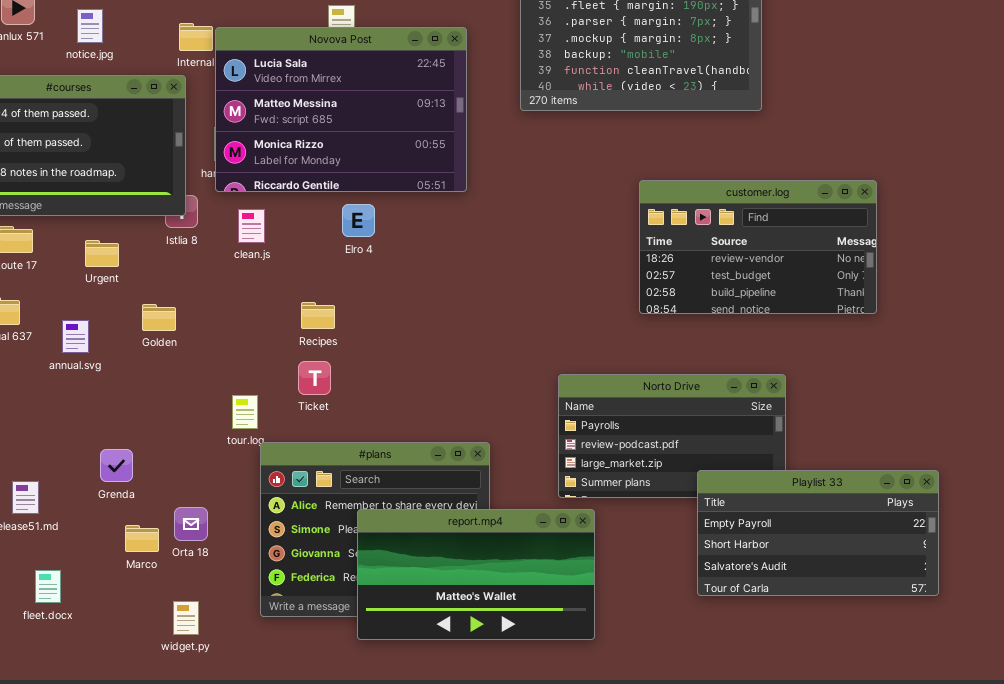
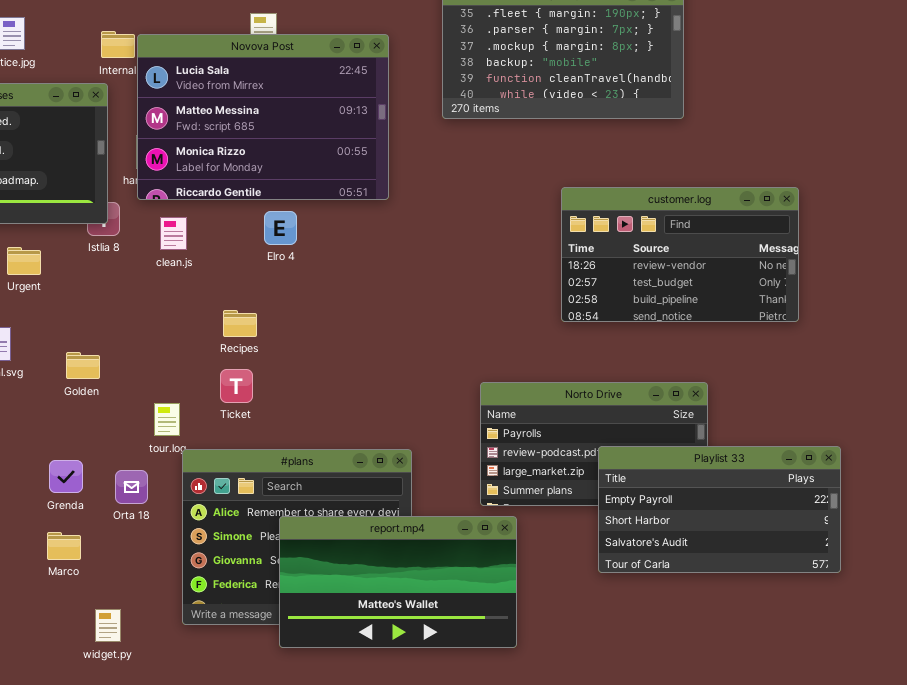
Golden: [142,304,176,331] -> [66,352,100,379], moved
Grenda: [100,449,133,482] -> [49,460,83,493], moved
Playlist 33: [697,470,939,596] -> [598,446,841,573], moved
Orta 18: [174,507,208,541] -> [115,470,148,504], moved

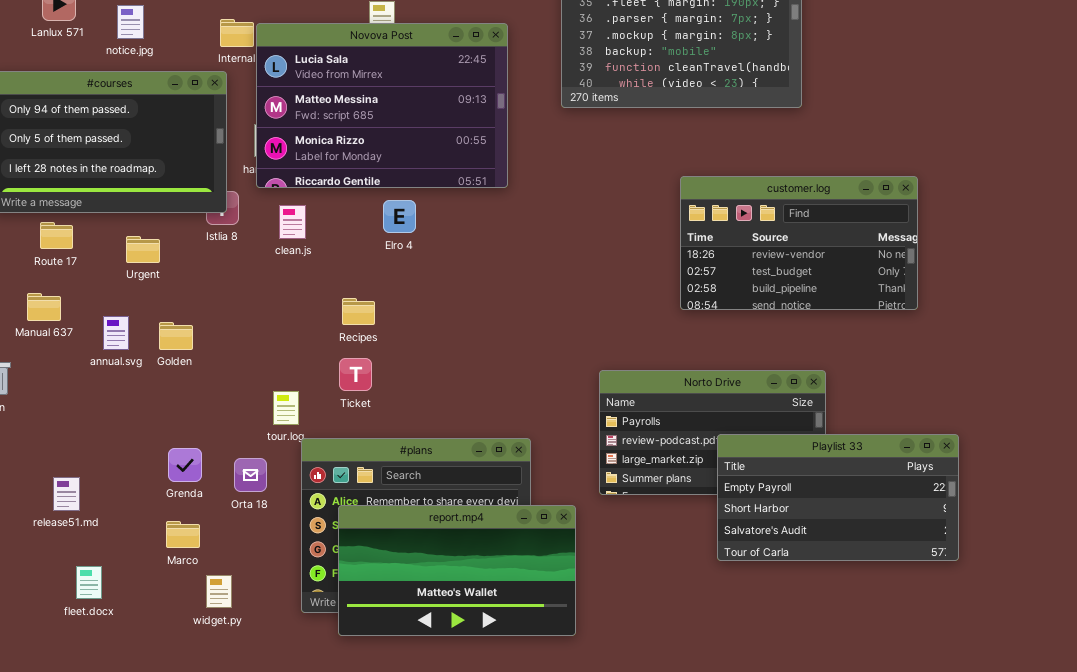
Golden: [66,352,100,379] -> [159,322,193,350], moved
report.mp4: [279,516,517,648] -> [338,505,576,636], moved
widget.py: [95,609,121,642] -> [206,575,232,608], moved

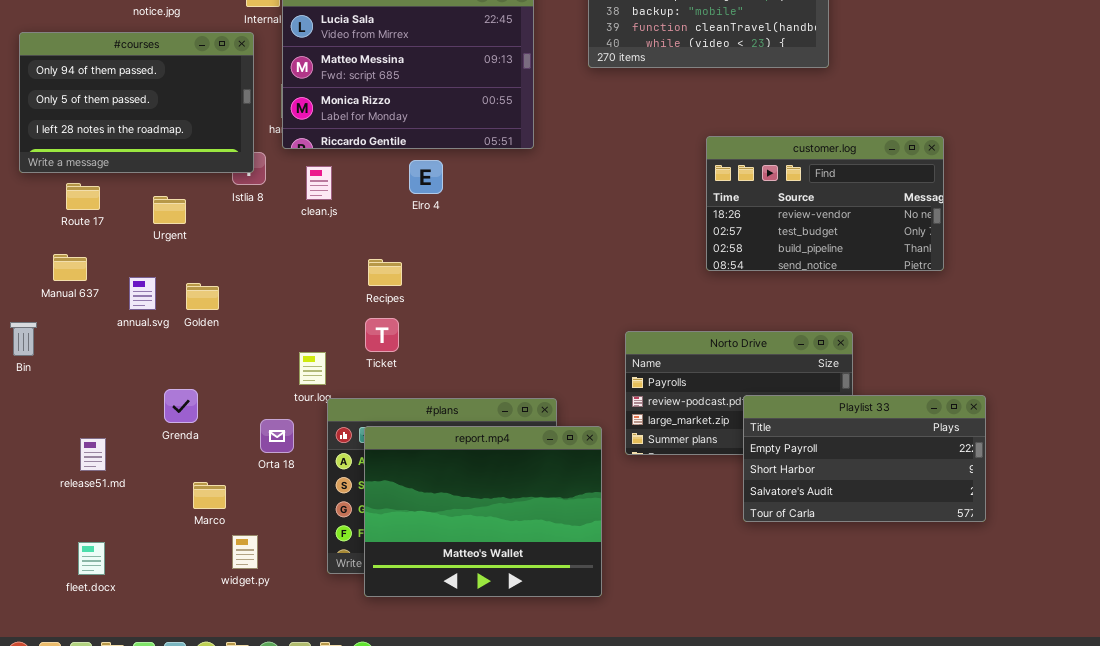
Grenda: [168,448,202,482] -> [164,389,198,423], moved
report.mp4: [338,505,576,636] -> [364,426,602,597], resized
fleet.docx: [76,566,102,599] -> [78,542,105,575], moved

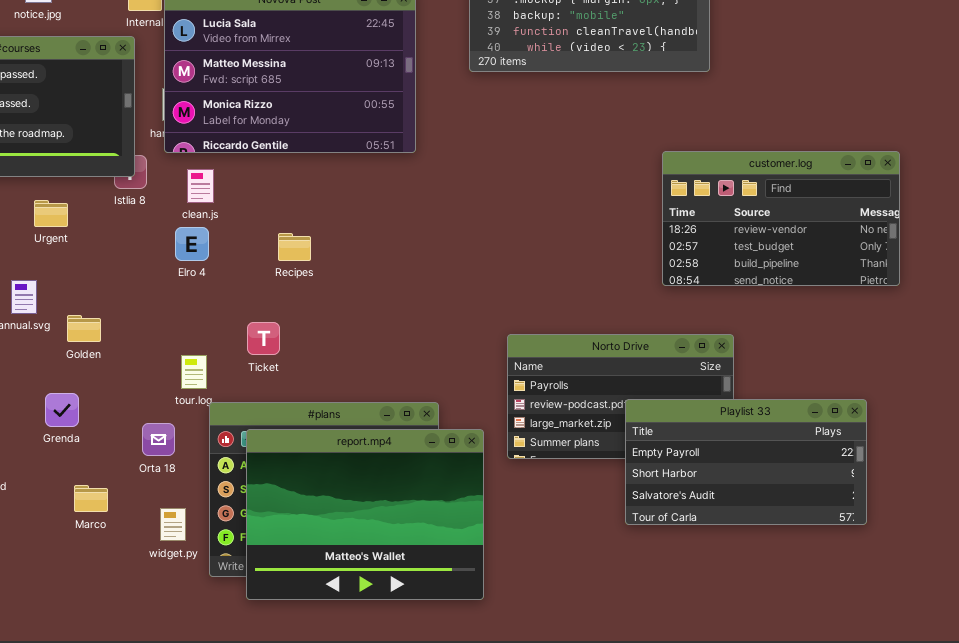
customer.log: [706,136,944,271] -> [662,151,900,286], moved
Elro 4: [409,160,443,194] -> [175,227,209,261], moved
Recipes: [368,259,402,286] -> [278,233,311,261], moved
Golden: [186,283,219,310] -> [67,315,101,342], moved
widget.py: [232,535,258,569] -> [160,508,186,541], moved

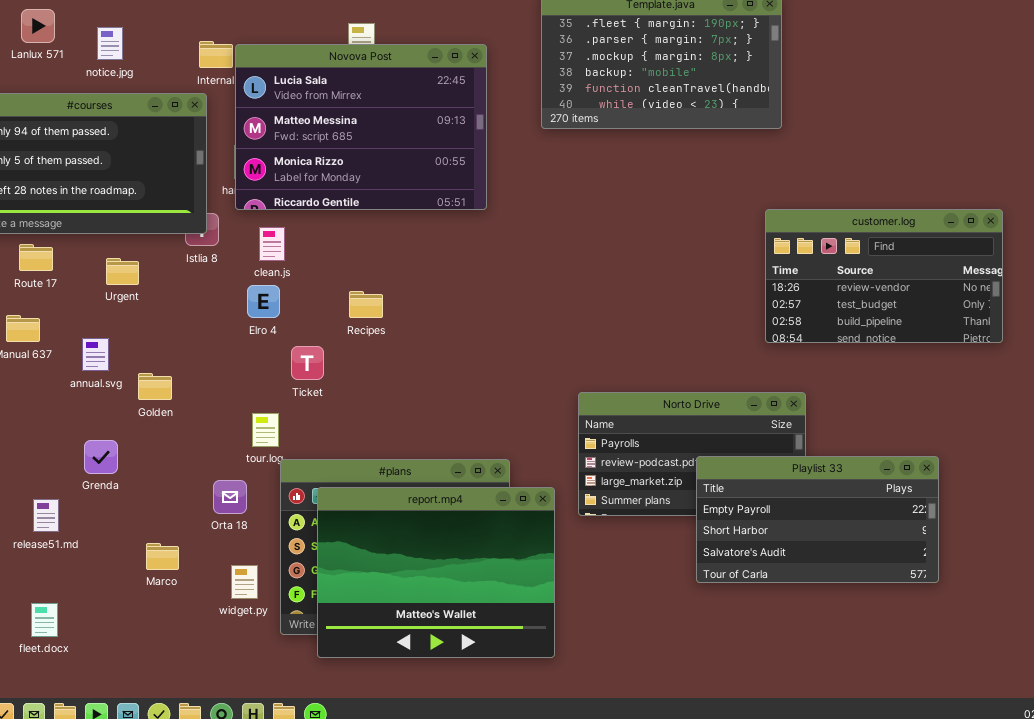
customer.log: [662,151,900,286] -> [765,209,1003,343], moved
Ticket: [247,322,280,355] -> [291,346,324,380], moved
Grenda: [45,393,79,427] -> [84,440,118,474], moved

